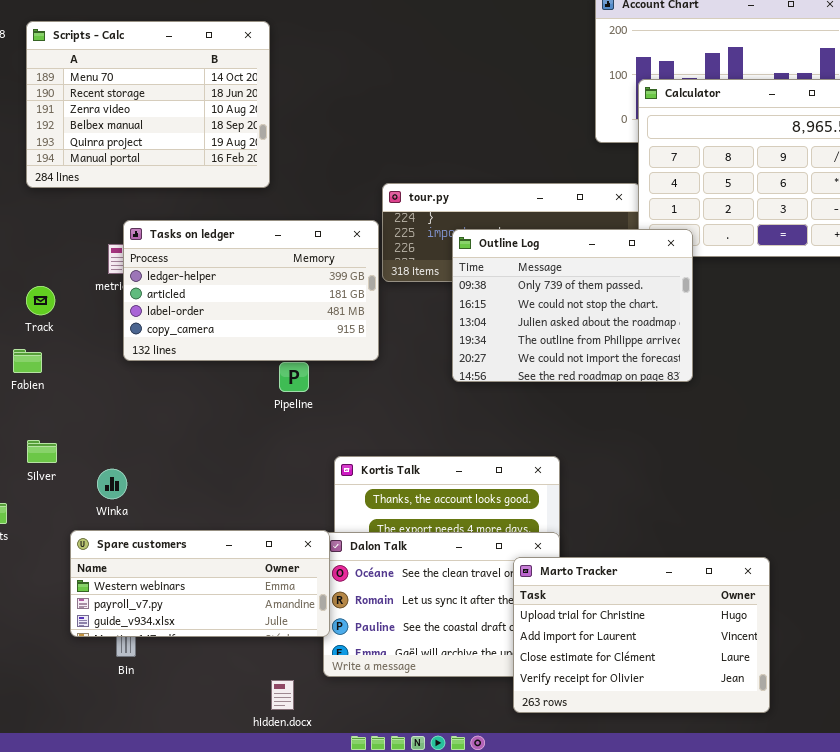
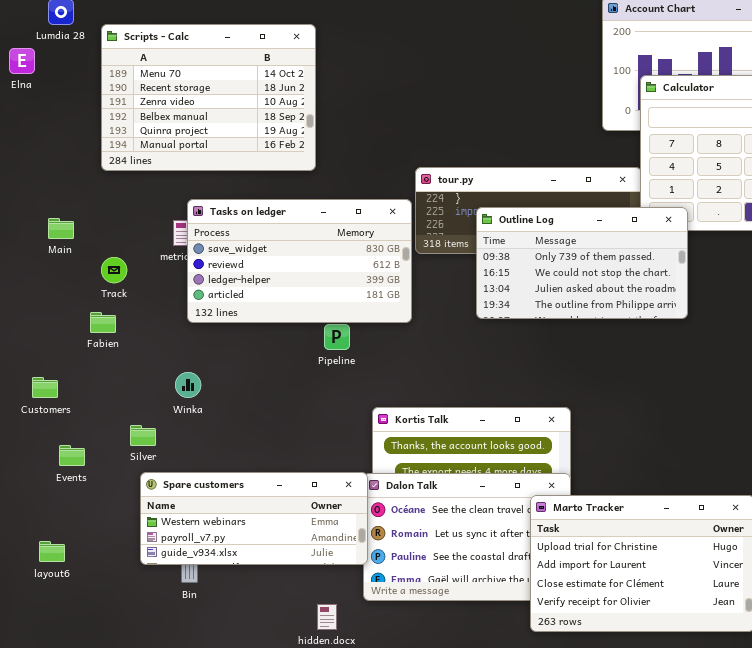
Tasks on ledger: [123,220,379,361] -> [187,199,412,323], scrolled up 2 rows
Outline Log: [452,229,693,382] -> [476,207,688,319], resized
Silver: [27,440,57,463] -> [130,425,156,446], moved
Winka: [97,469,127,499] -> [175,372,201,398], moved

